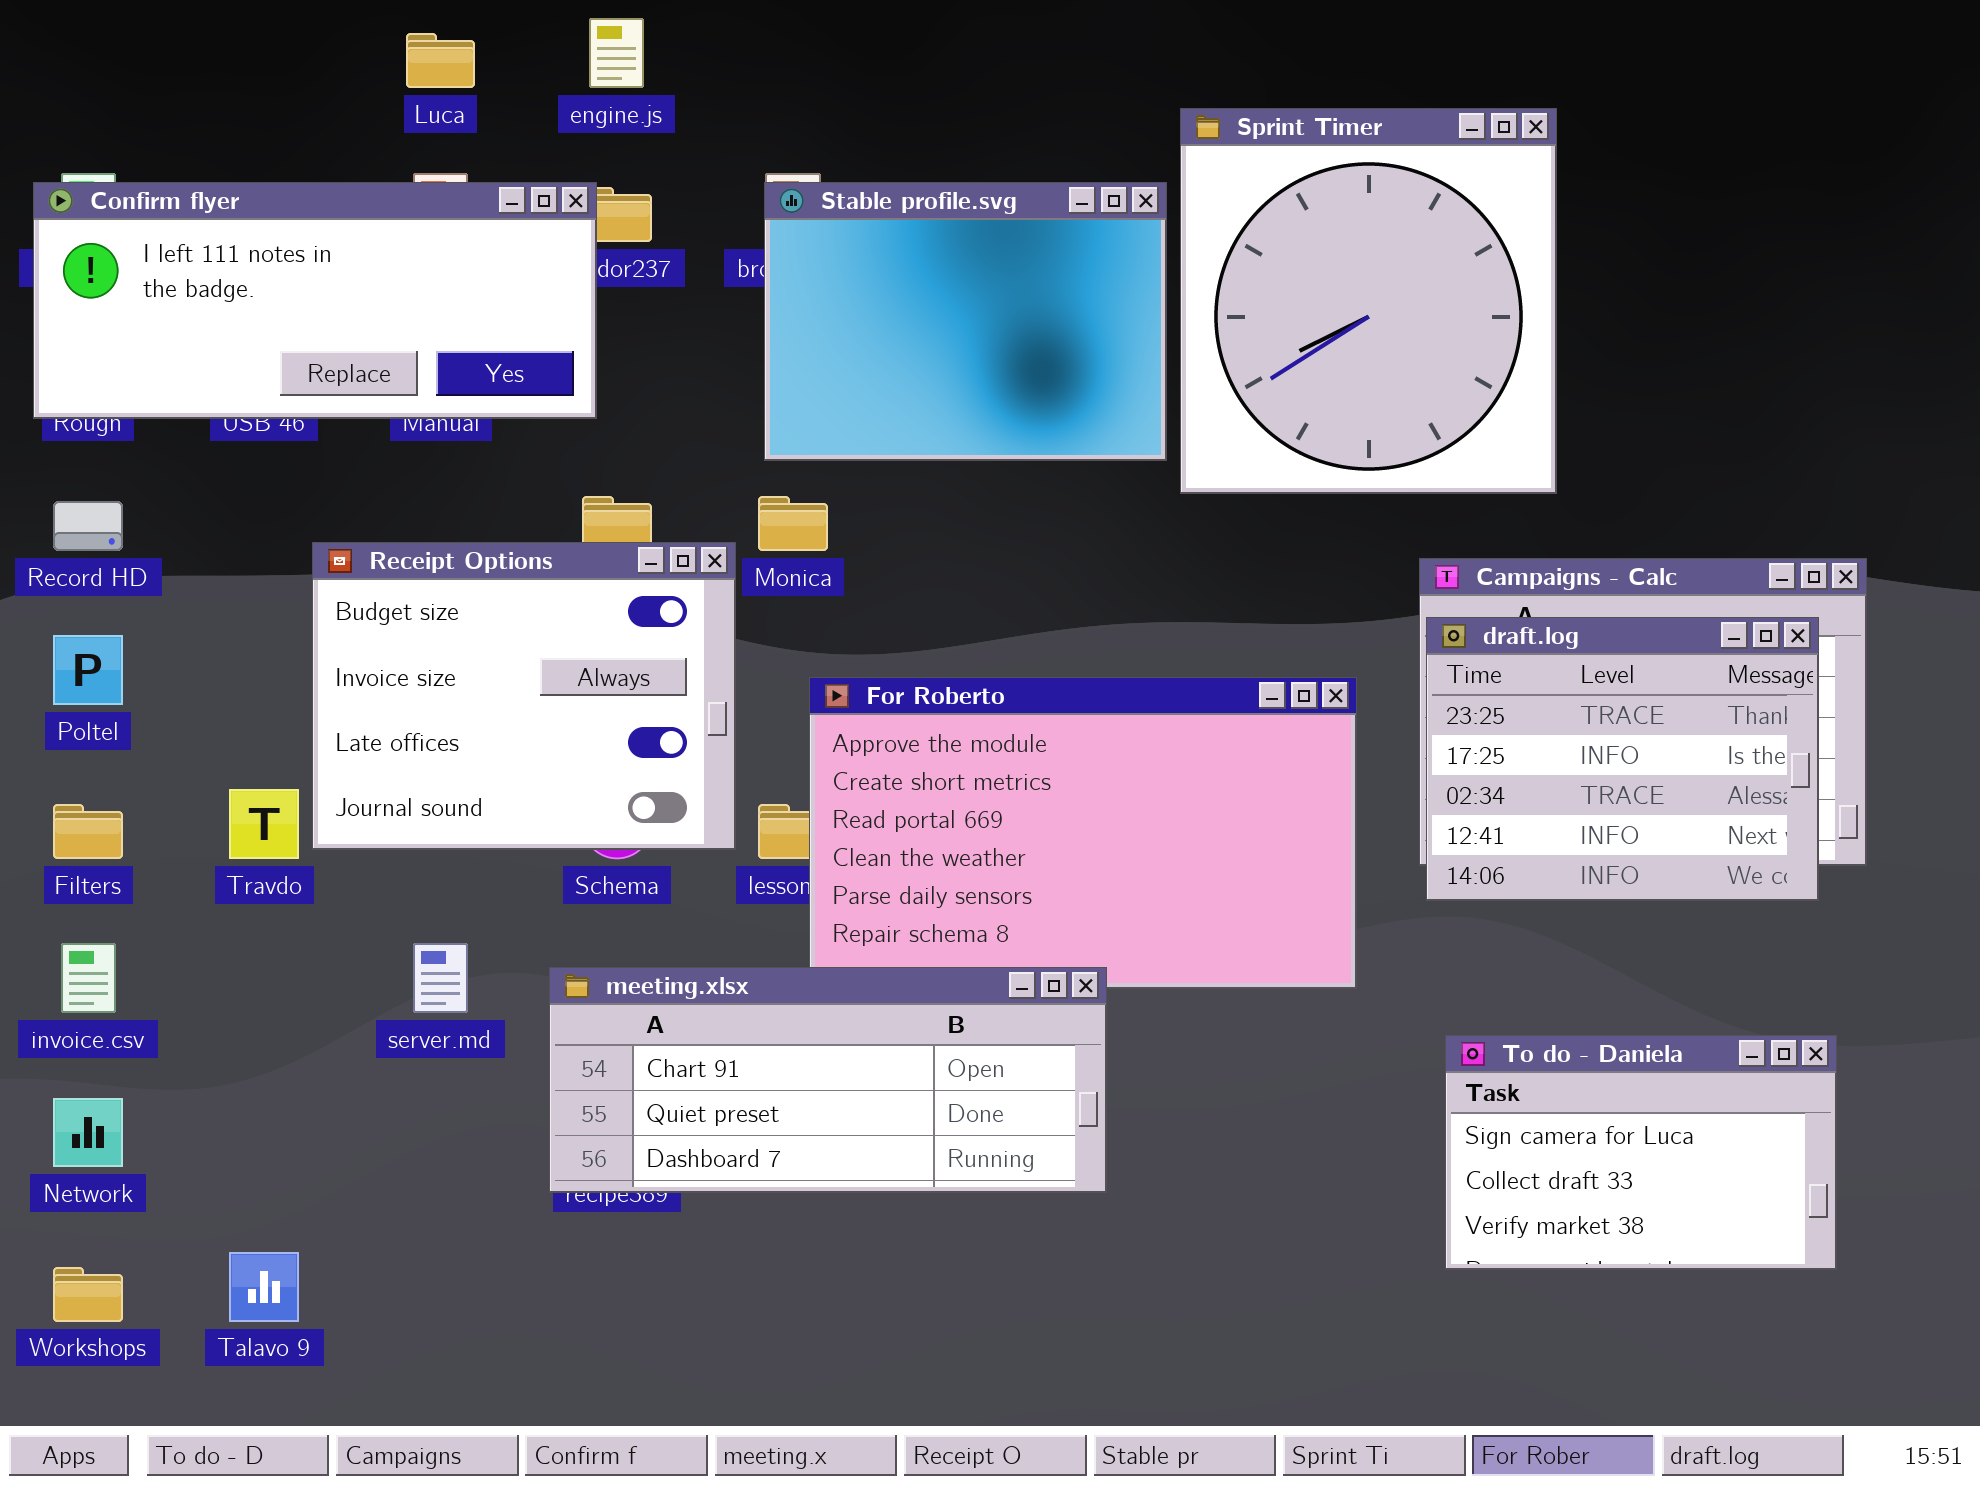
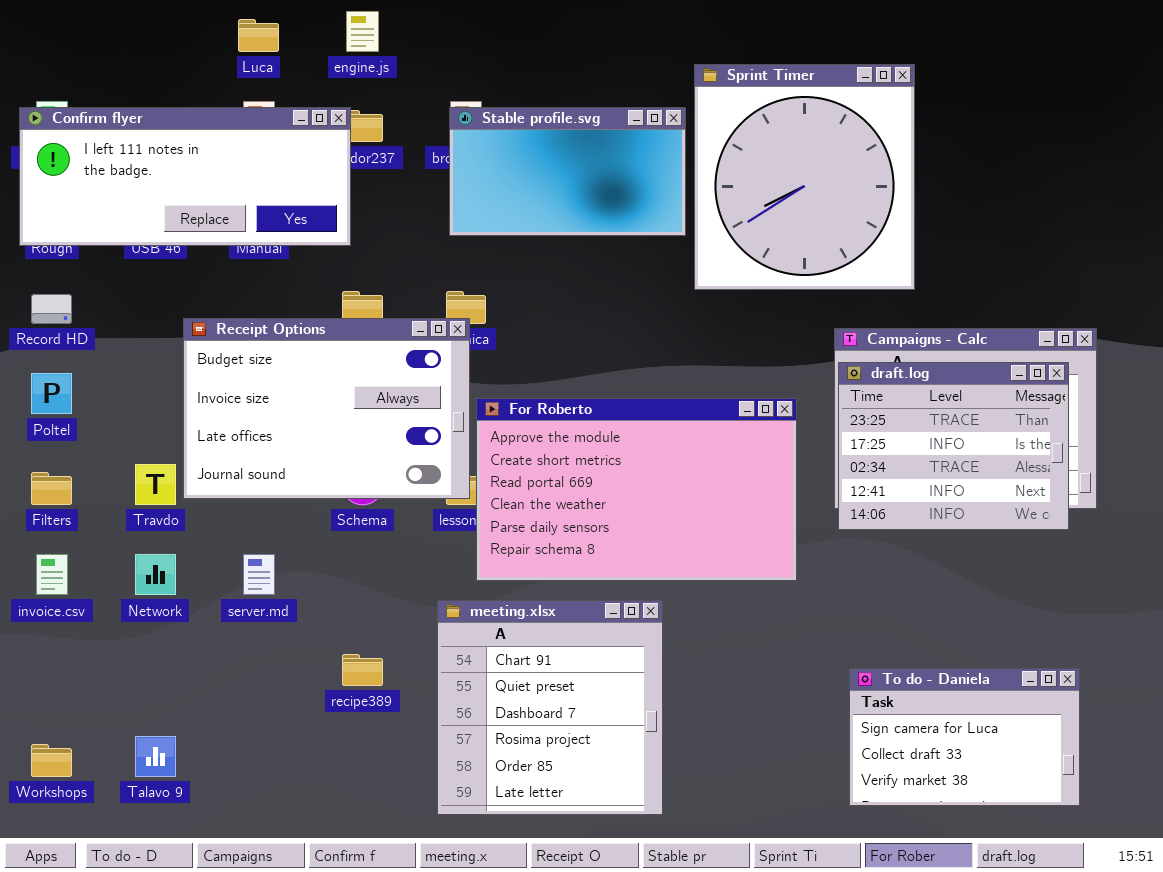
Stable profile.svg: [764,182,1167,461] -> [449,107,686,236], resized
Receipt Options: [312,542,736,850] -> [183,318,470,499], resized
meeting.xlsx: [549,967,1107,1193] -> [437,600,663,815], moved, resized
To do - Daniela: [1445,1035,1837,1270] -> [849,668,1080,806], moved
Network: [53,1098,123,1167] -> [135,554,176,595], moved

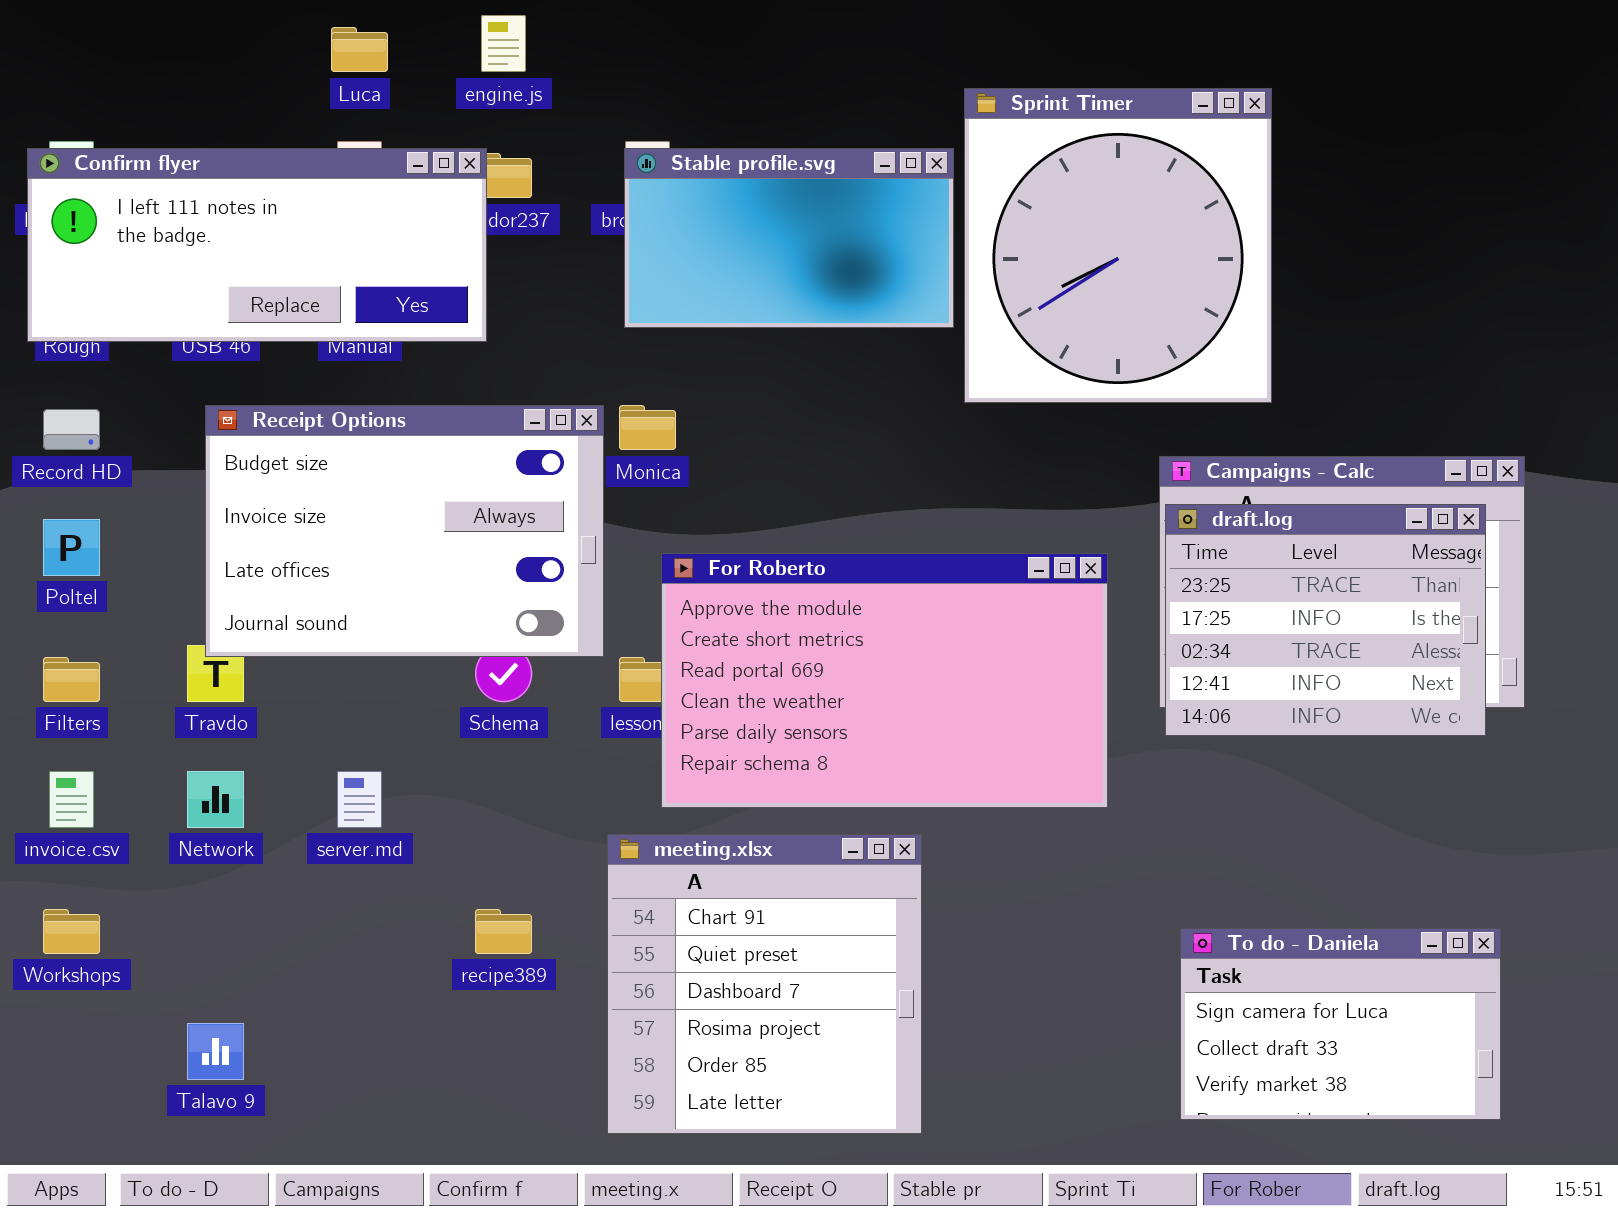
Receipt Options: [183,318,470,499] -> [205,405,604,657], moved
Workshops: [31,744,72,777] -> [43,909,100,954], moved

